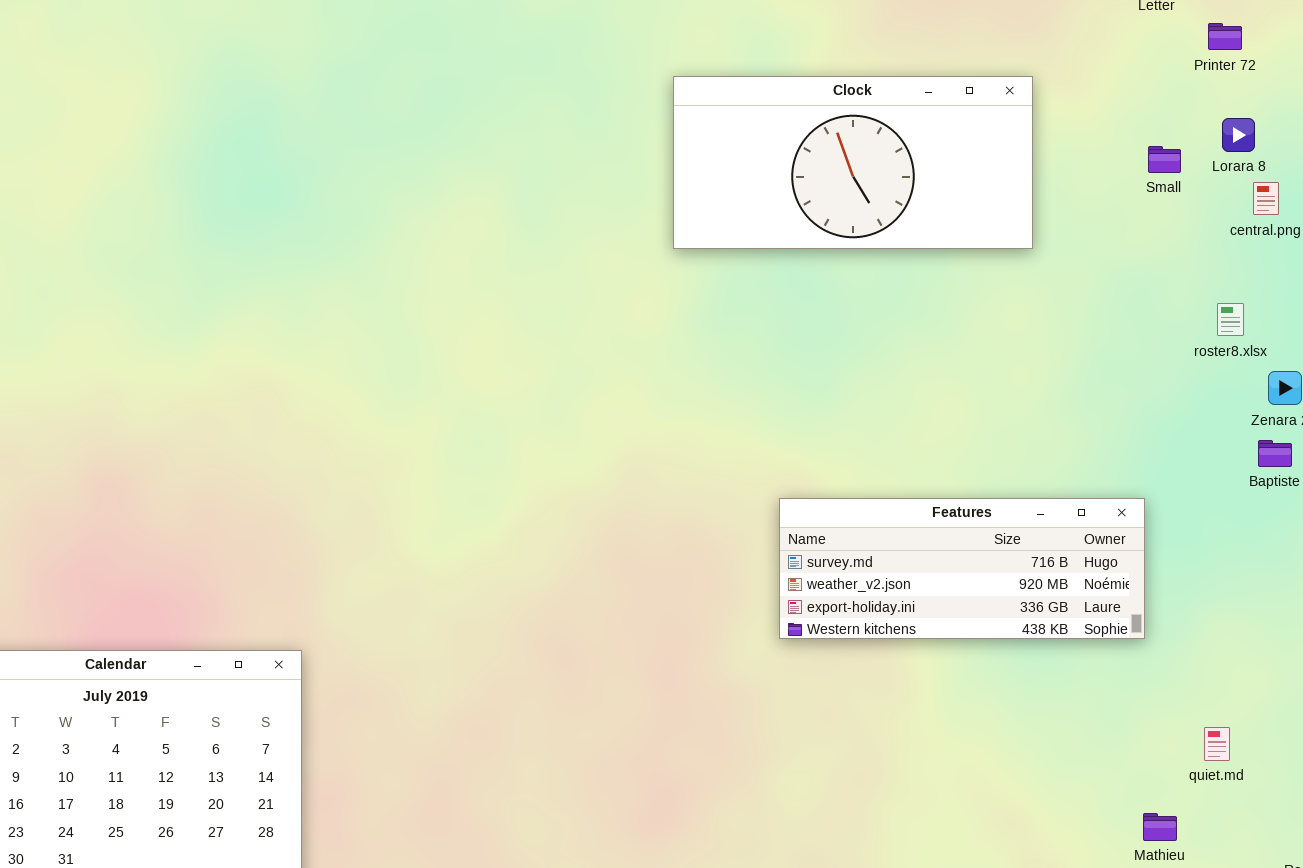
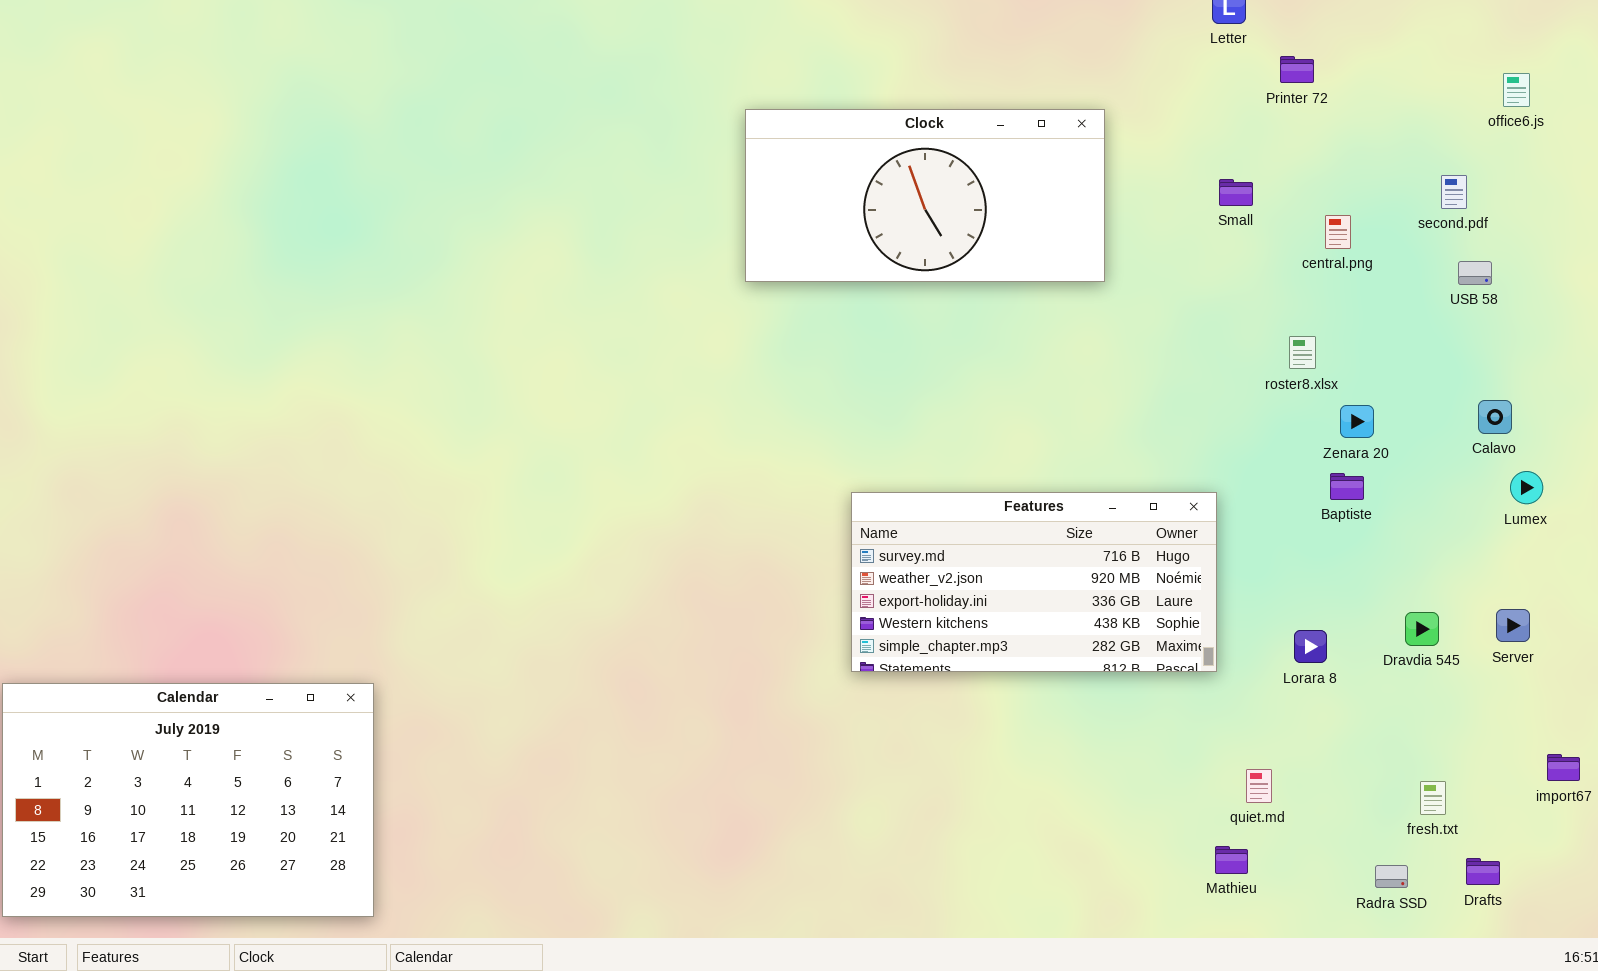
Lorara 8: [1222,118,1255,152] -> [1294,630,1327,663], moved
Features: [779,498,1145,639] -> [851,492,1217,672], resized
quiet.md: [1204,727,1230,761] -> [1246,769,1272,803], moved

